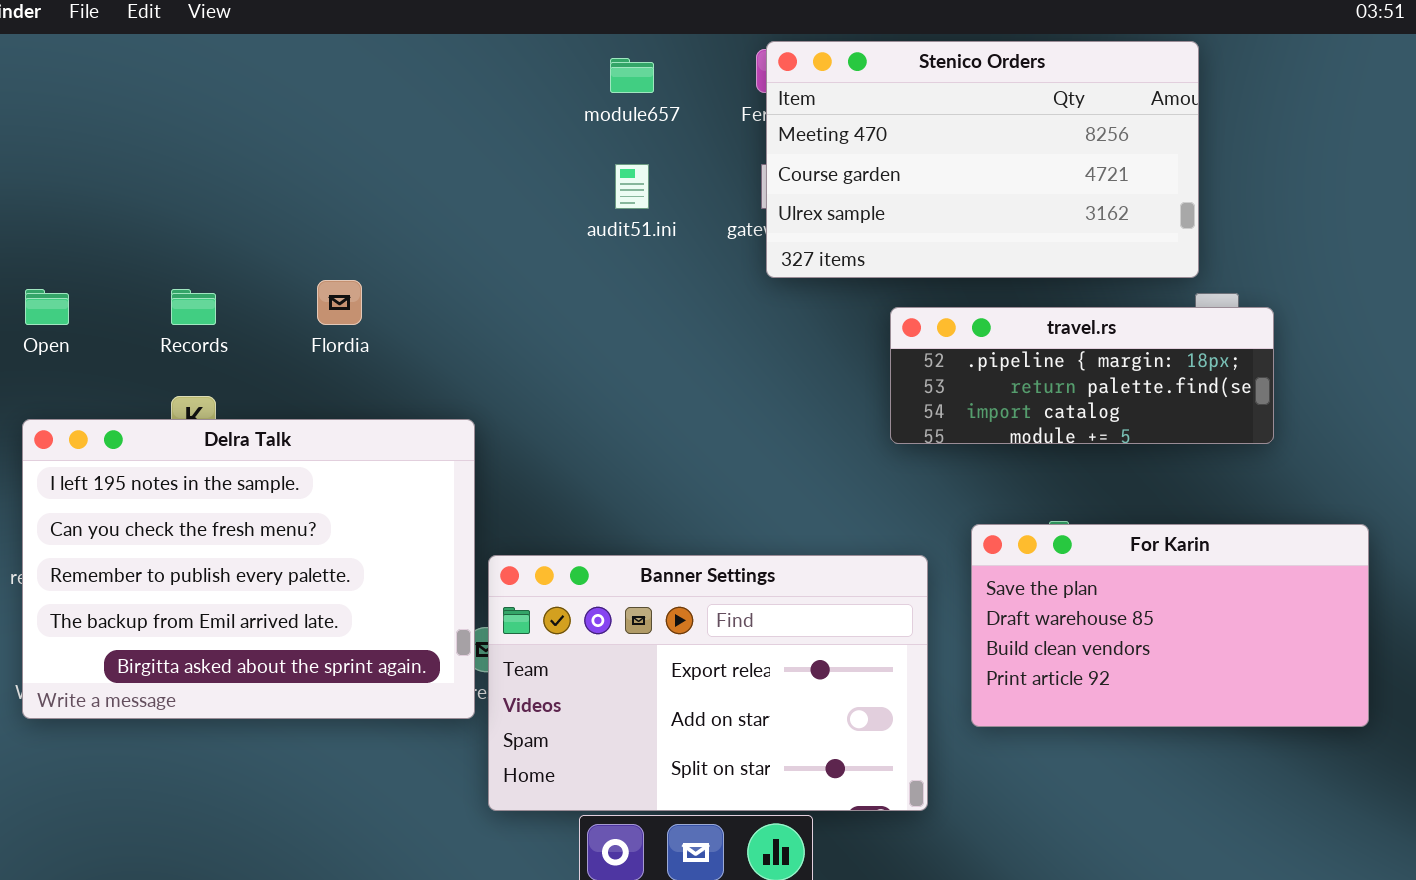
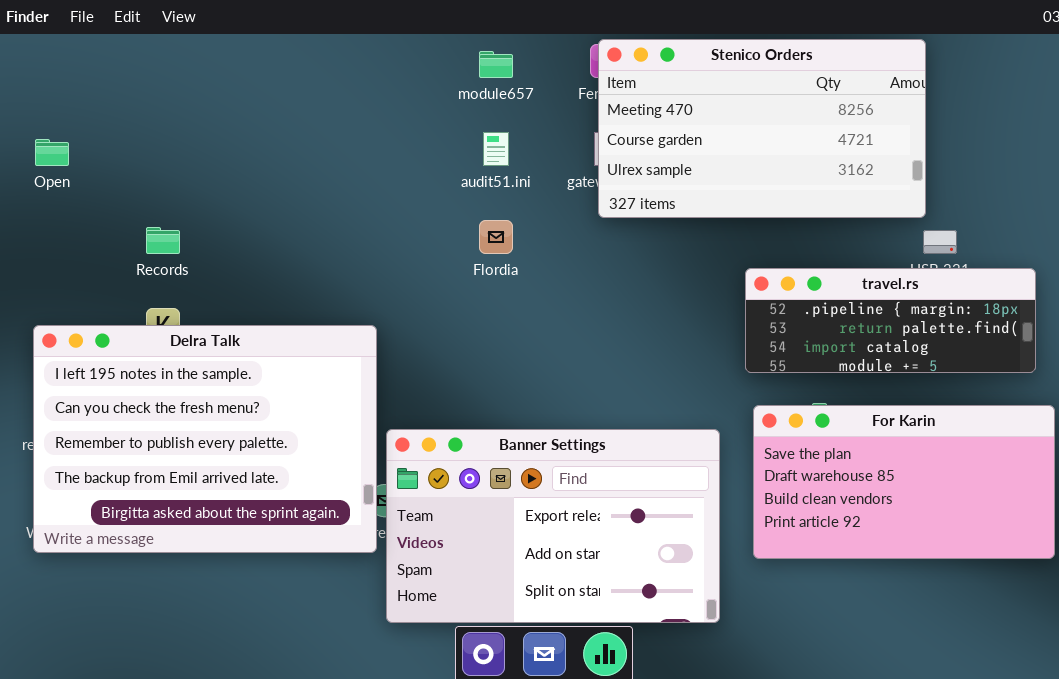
Flordia: [317,280,362,325] -> [479,220,513,254], moved
Open: [25,289,69,325] -> [35,139,69,166], moved
travel.rs: [890,307,1274,444] -> [745,268,1036,373], moved

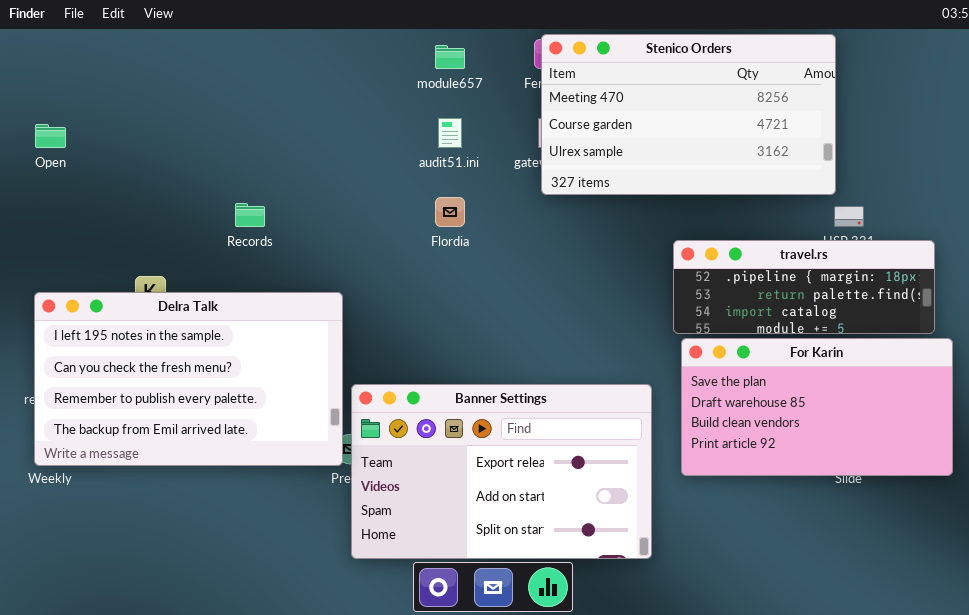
Records: [146,227,180,254] -> [235,203,265,227], moved
Delra Talk: [33,325,377,553] -> [34,292,343,466], resized
For Karin: [753,405,1055,559] -> [681,338,953,476], moved

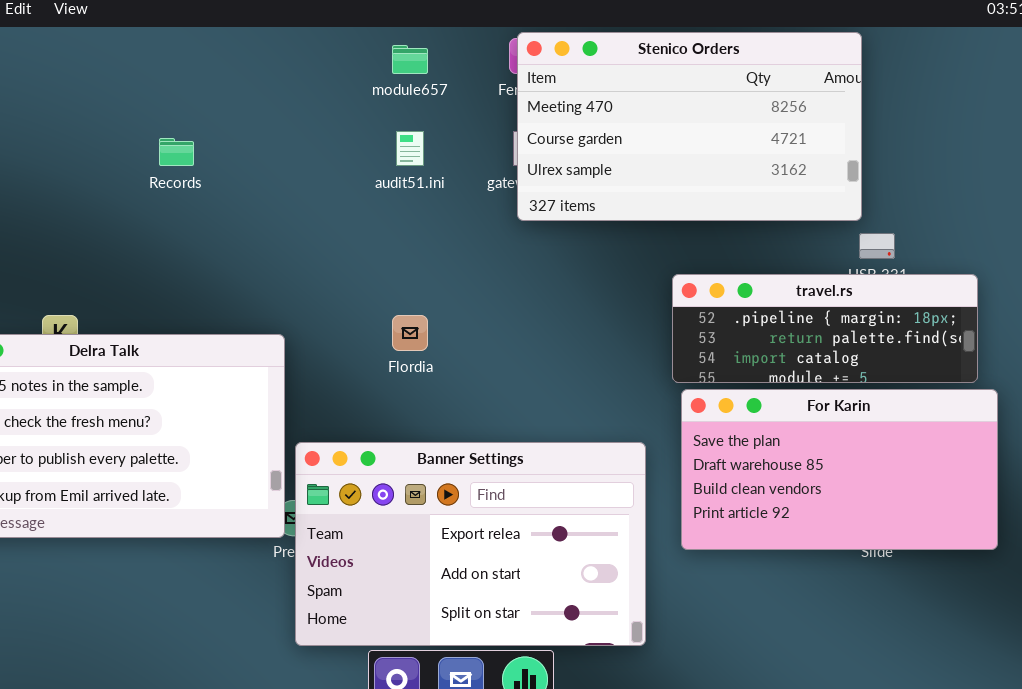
Flordia: [435,197,465,227] -> [392,315,428,351], moved
Records: [235,203,265,227] -> [159,138,194,166], moved

